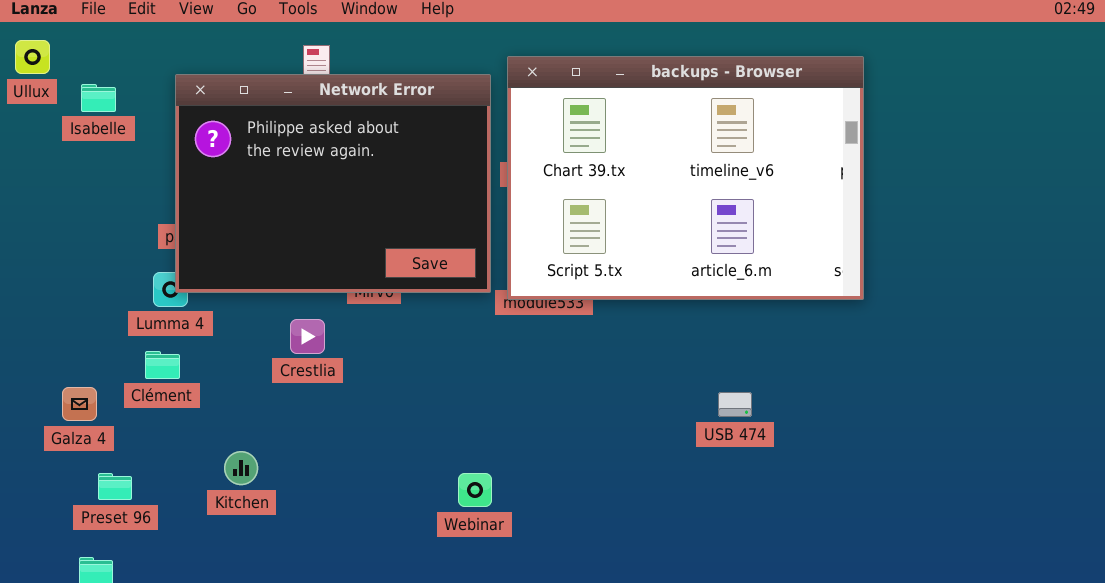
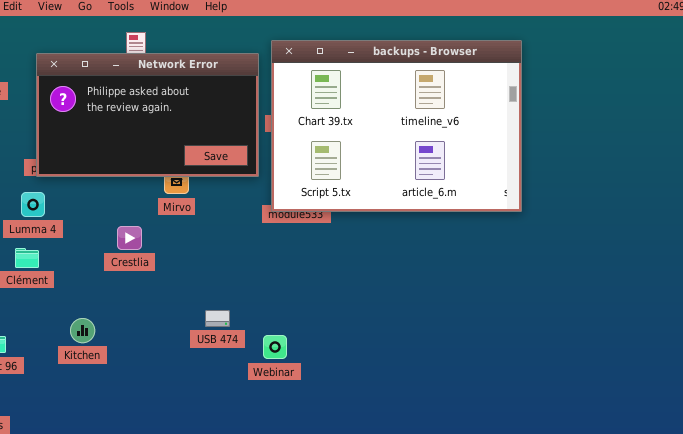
Network Error: [175,74,491,293] -> [36,53,259,177], resized
USB 474: [718,392,752,417] -> [205,310,230,327], moved
Webinar: [458,473,492,507] -> [263,335,287,359], moved

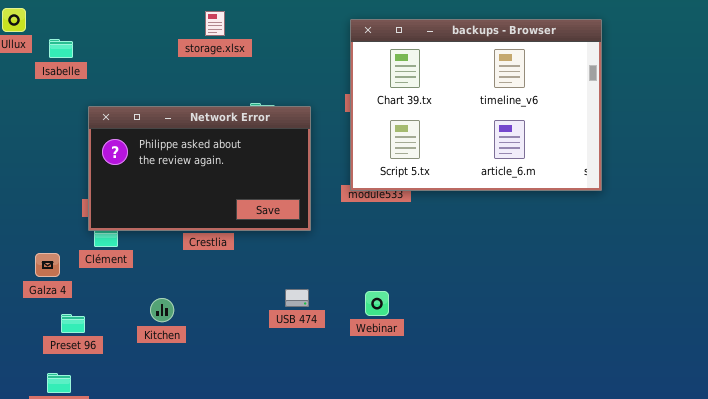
Network Error: [36,53,259,177] -> [88,106,311,231], moved
Webinar: [263,335,287,359] -> [365,291,389,316], moved

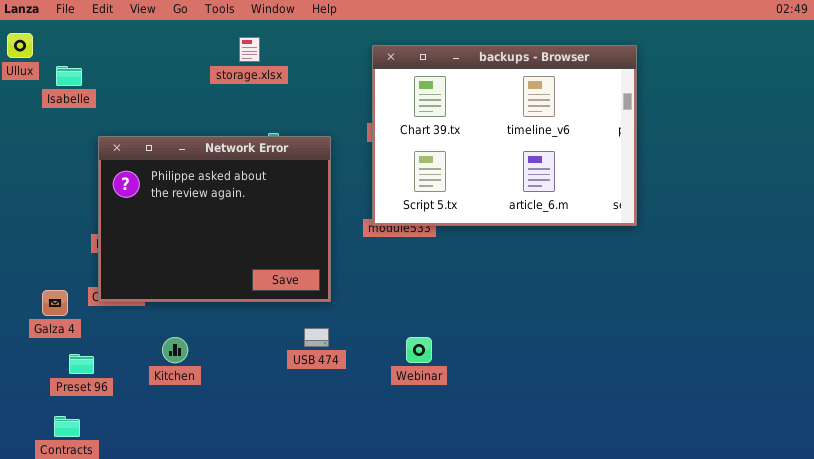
storage.xlsx: [205,11,225,36] -> [239,37,260,62], moved
Network Error: [88,106,311,231] -> [98,136,331,302], resized
Webinar: [365,291,389,316] -> [406,337,432,363], moved

